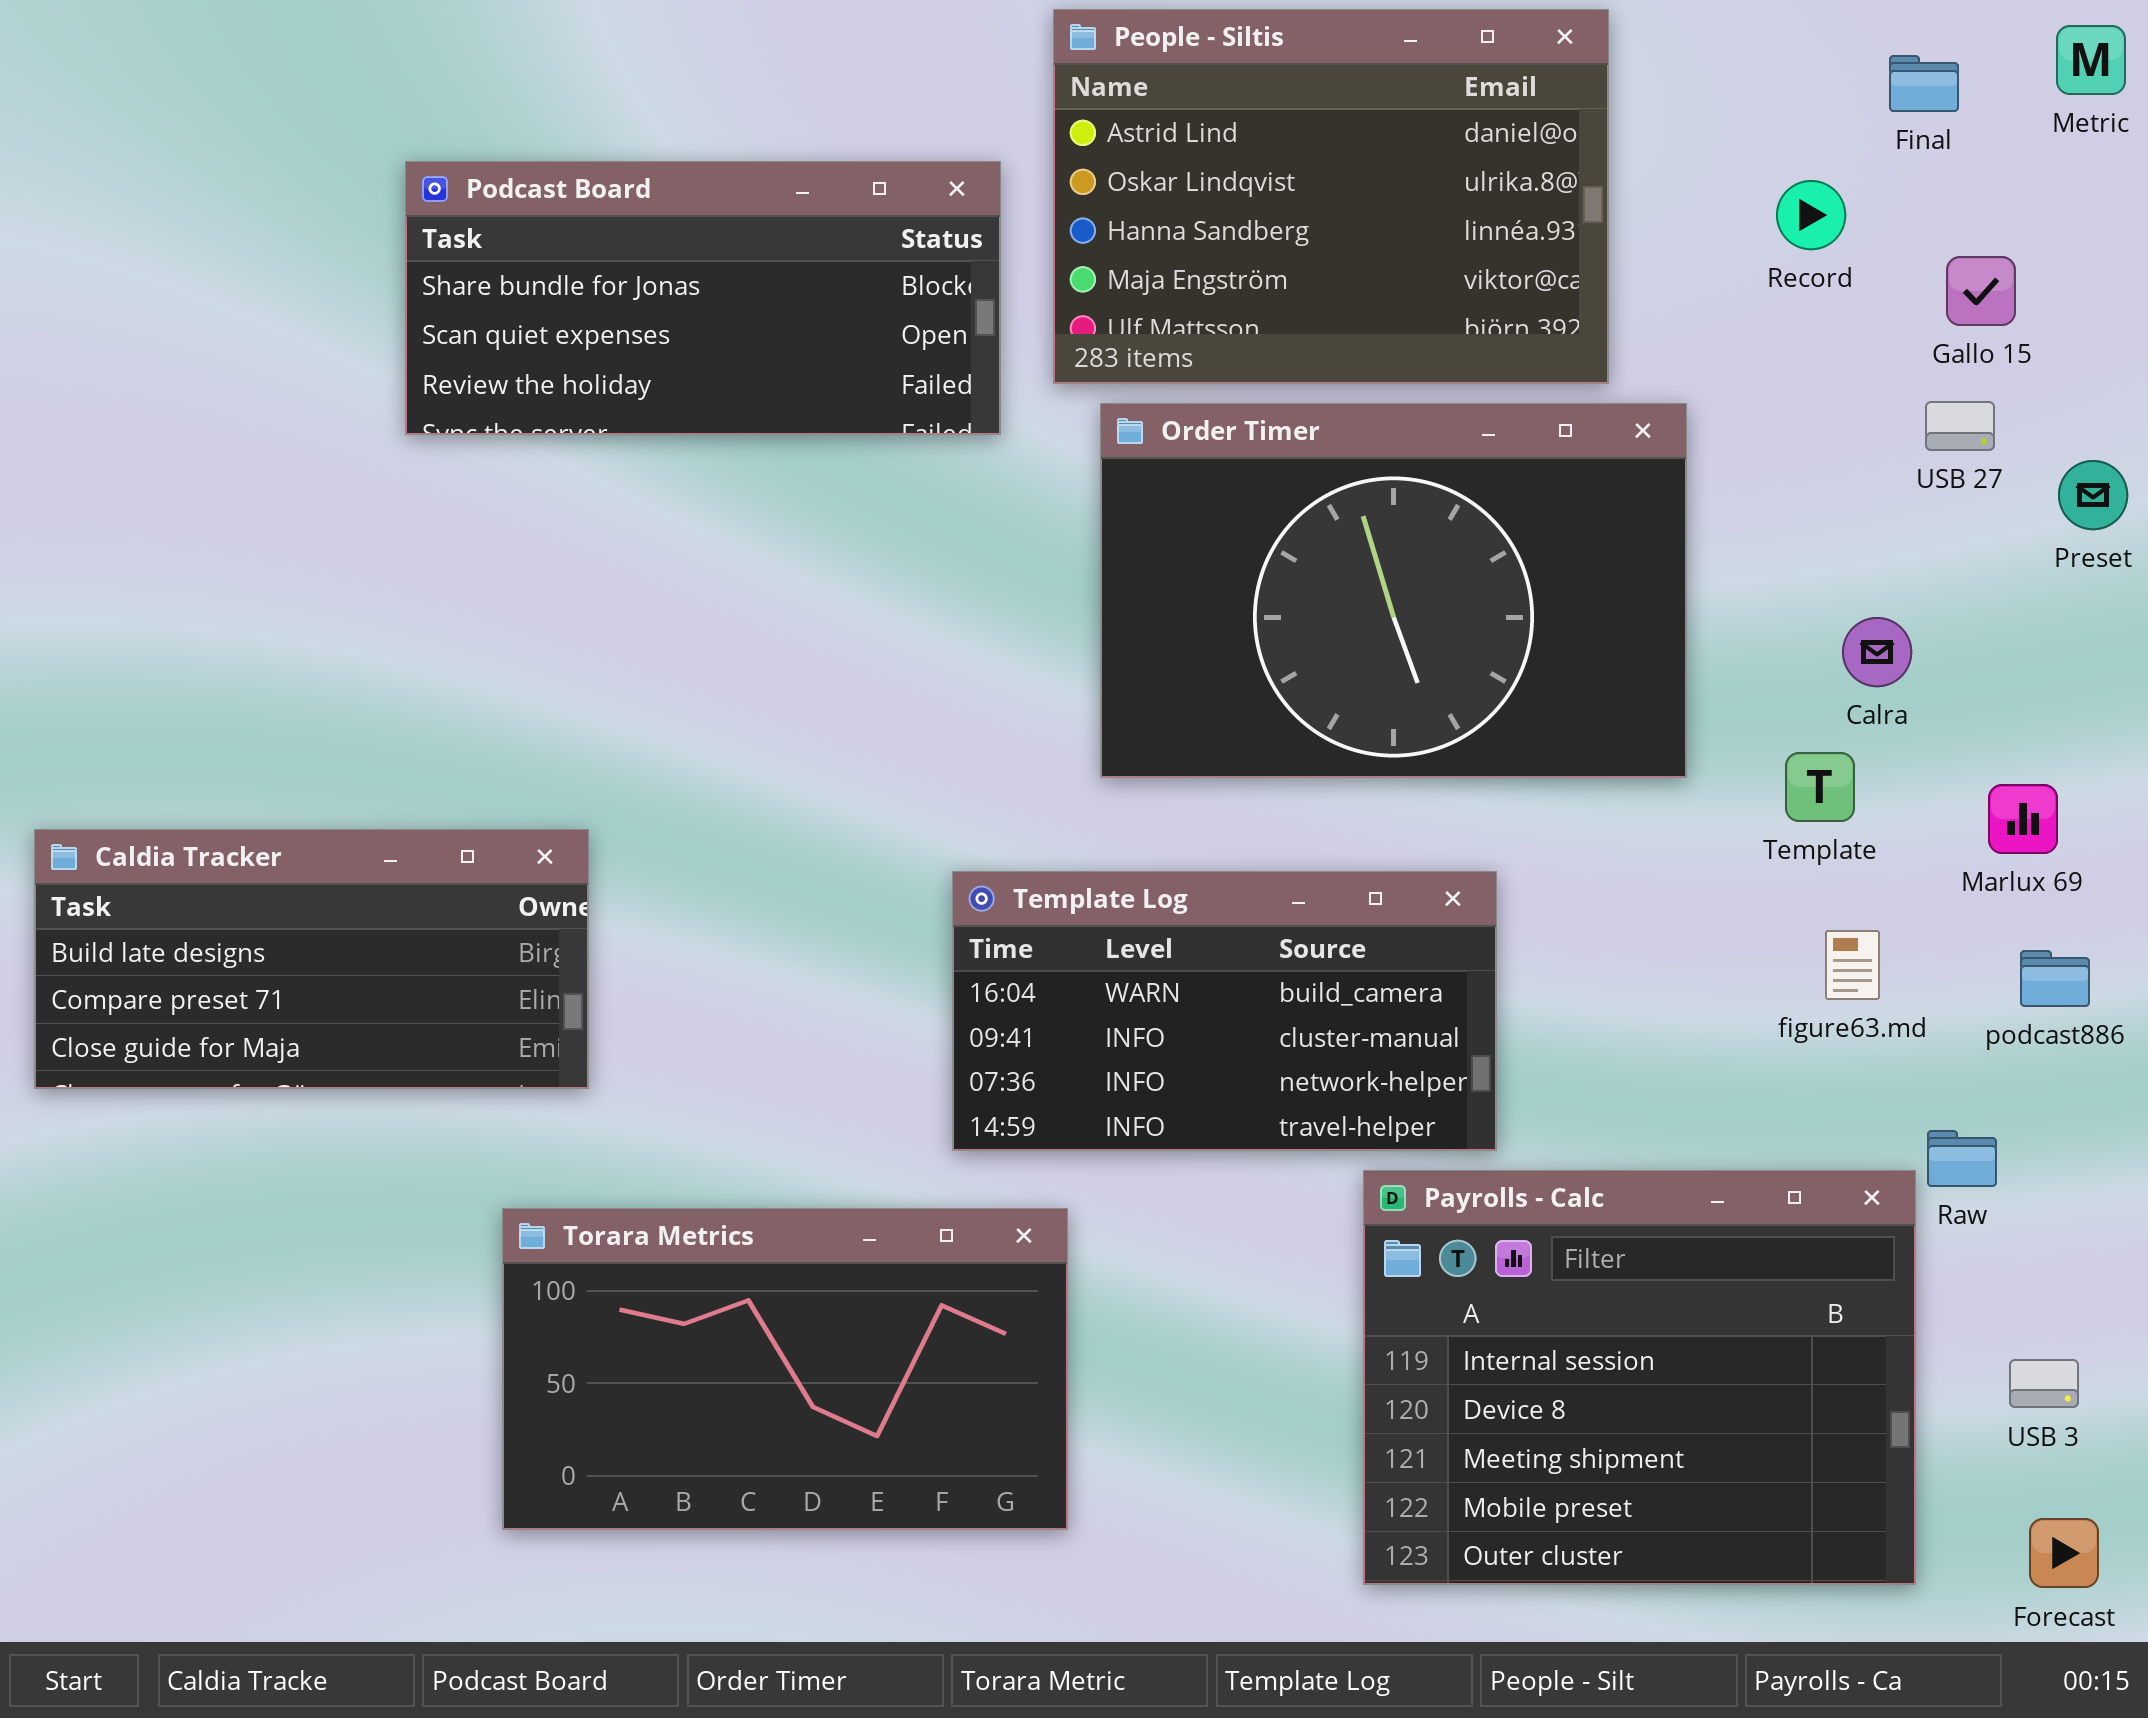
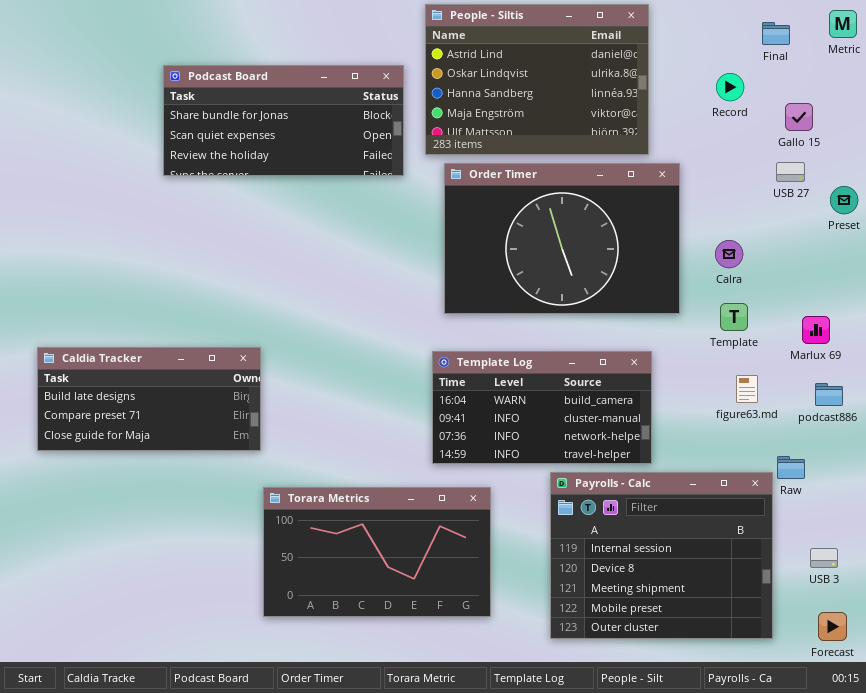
Calra: [1842,617,1912,687] -> [715,240,743,268], moved
Caldia Tracker: [34,829,589,1089] -> [37,347,261,451], moved
Template Log: [952,871,1497,1151] -> [432,351,652,464], moved
Torara Metrics: [502,1208,1068,1530] -> [263,487,491,617], moved

